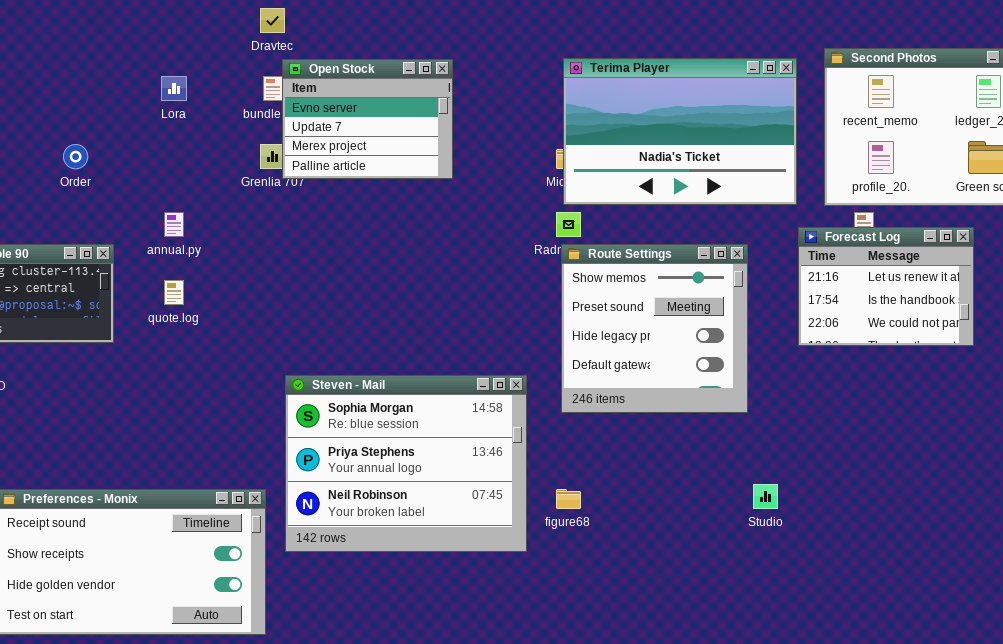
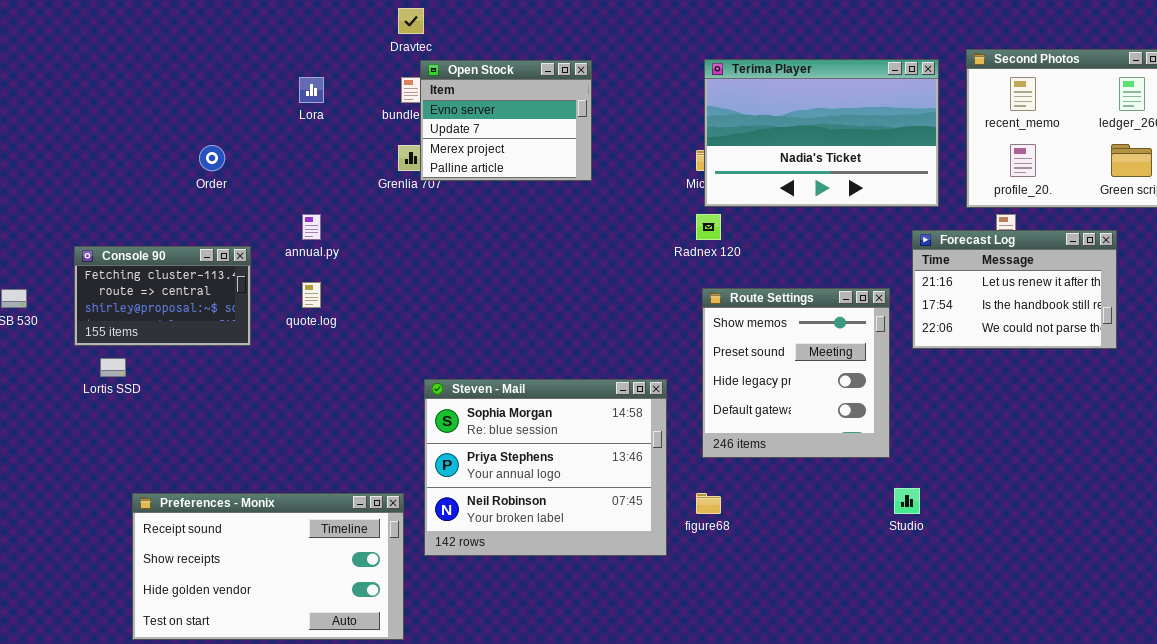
Forecast Log: [798,227,974,346] -> [912,230,1117,349], resized
Route Settings: [561,244,748,413] -> [702,288,890,458], moved

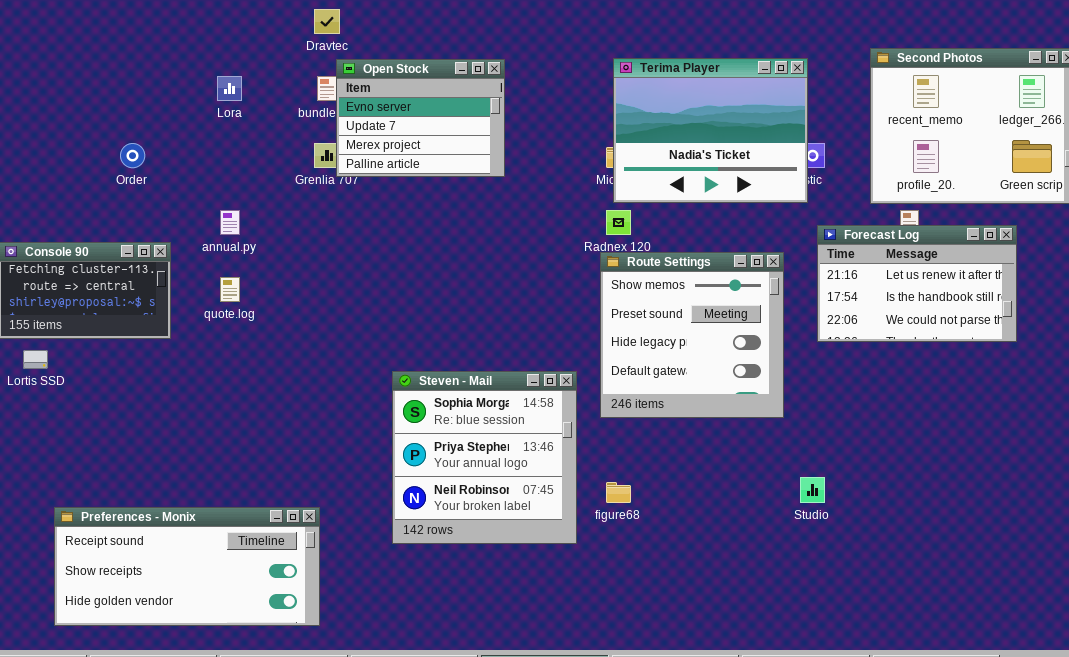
Terima Player: [704,59,939,207] -> [613,58,808,203], resized
Route Settings: [702,288,890,458] -> [600,252,784,418], moved
Steven - Mail: [424,379,667,556] -> [392,371,577,544], resized
Preferences - Monix: [132,493,404,640] -> [54,507,320,626], resized

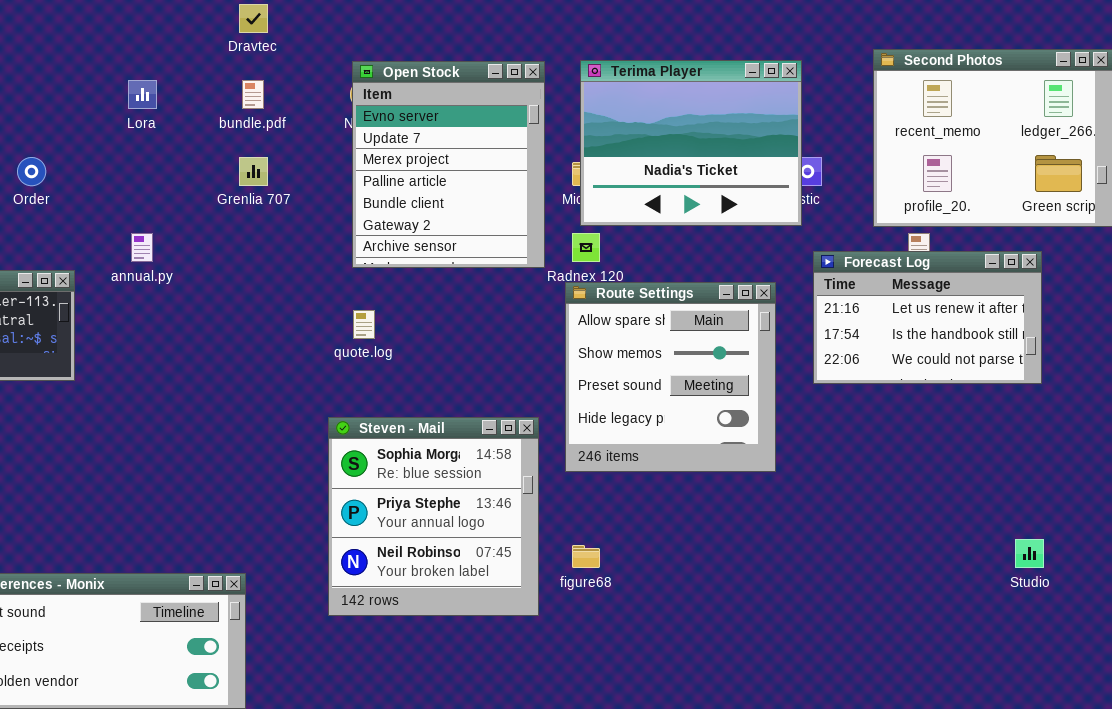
Open Stock: [336,59,505,177] -> [352,61,545,268], moved, resized
Route Settings: [600,252,784,418] -> [565,282,776,472], scrolled up 1 row
quote.log: [220,277,240,302] -> [353,310,375,339], moved
Studio: [800,477,825,503] -> [1015,539,1044,568], moved

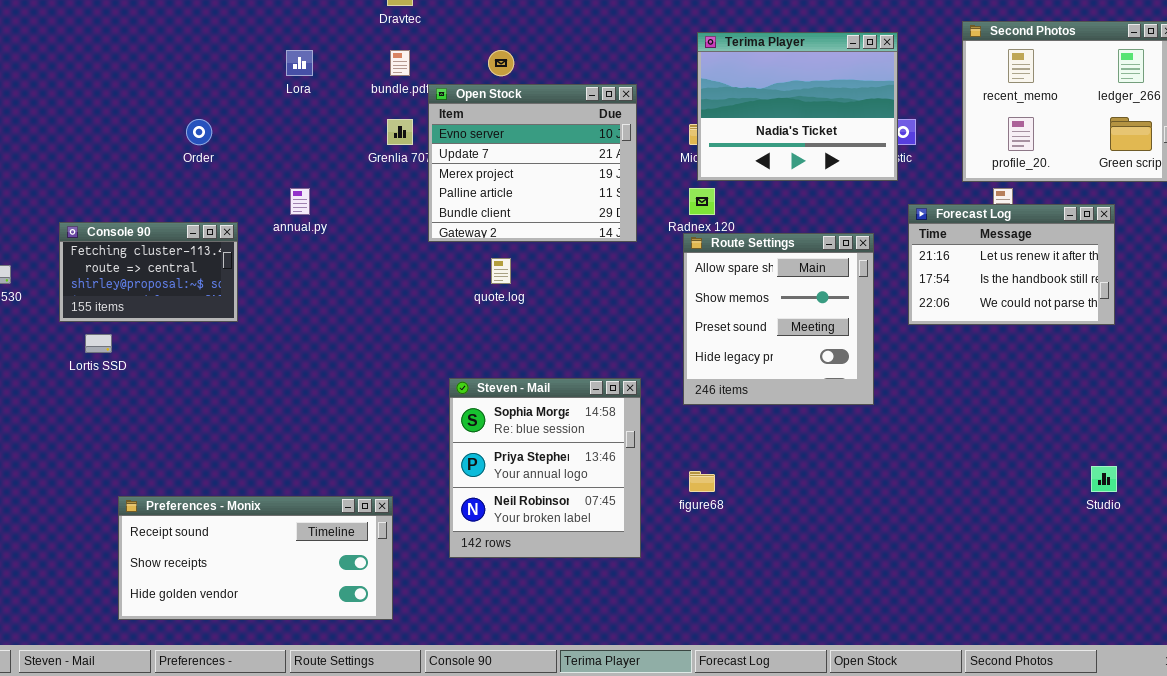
Open Stock: [352,61,545,268] -> [428,84,637,242], moved, resized
Steven - Mail: [328,417,539,616] -> [449,378,641,558], moved

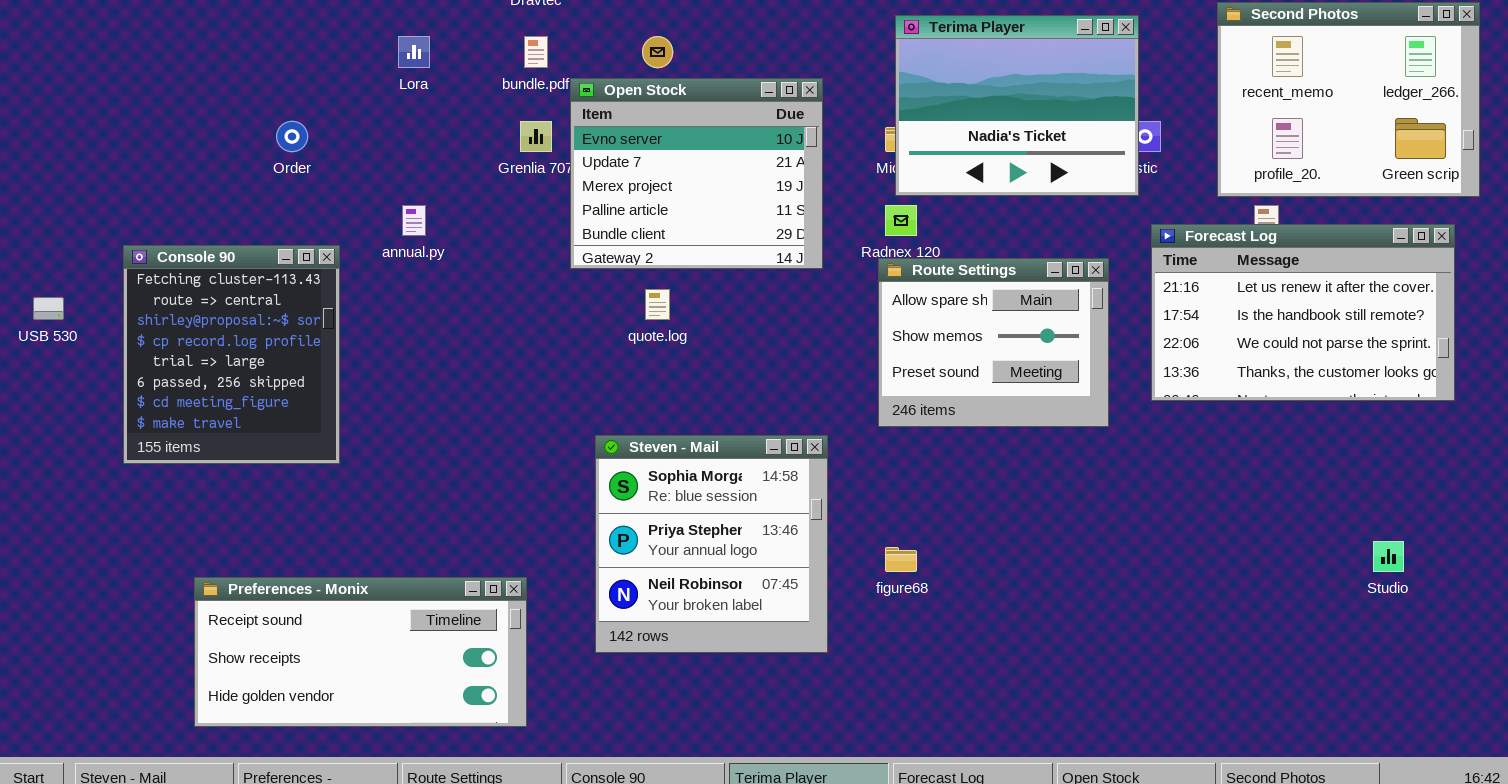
Forecast Log: [908,204,1115,325] -> [1151,224,1455,401], resized
Console 90: [59,222,238,322] -> [123,245,340,464], resized
Route Settings: [683,233,874,405] -> [878,258,1109,427], resized

